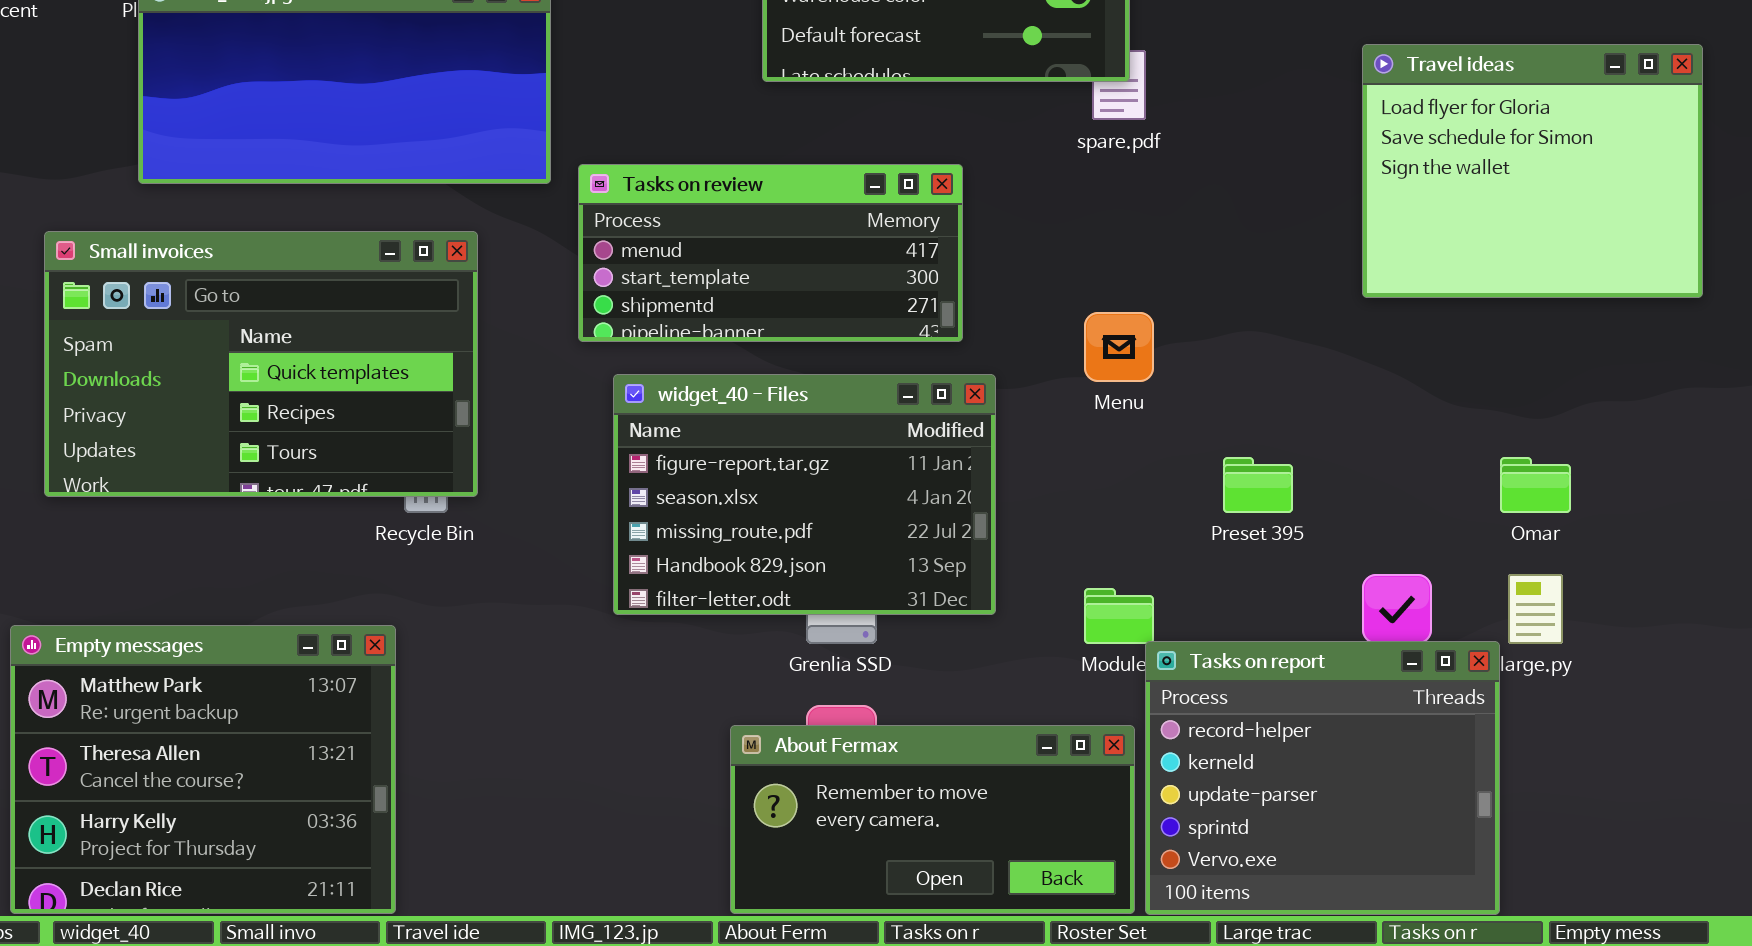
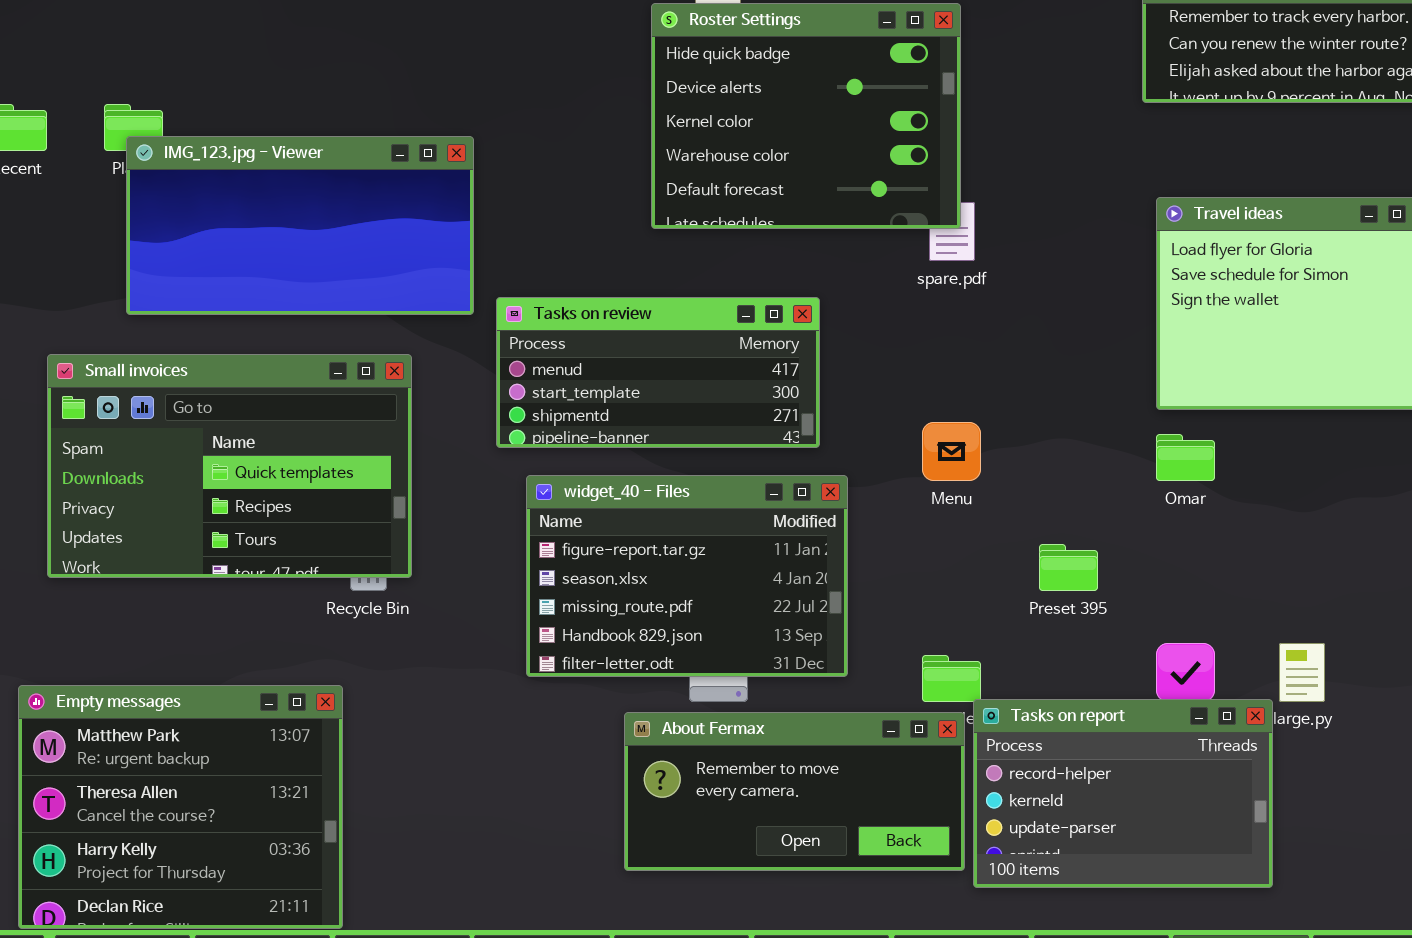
Omar: [1500,457,1571,513] -> [1156,434,1215,481], moved
Tasks on report: [1145,641,1500,915] -> [973,699,1273,888], resized
About Fermax: [730,725,1135,914] -> [624,712,965,871], moved

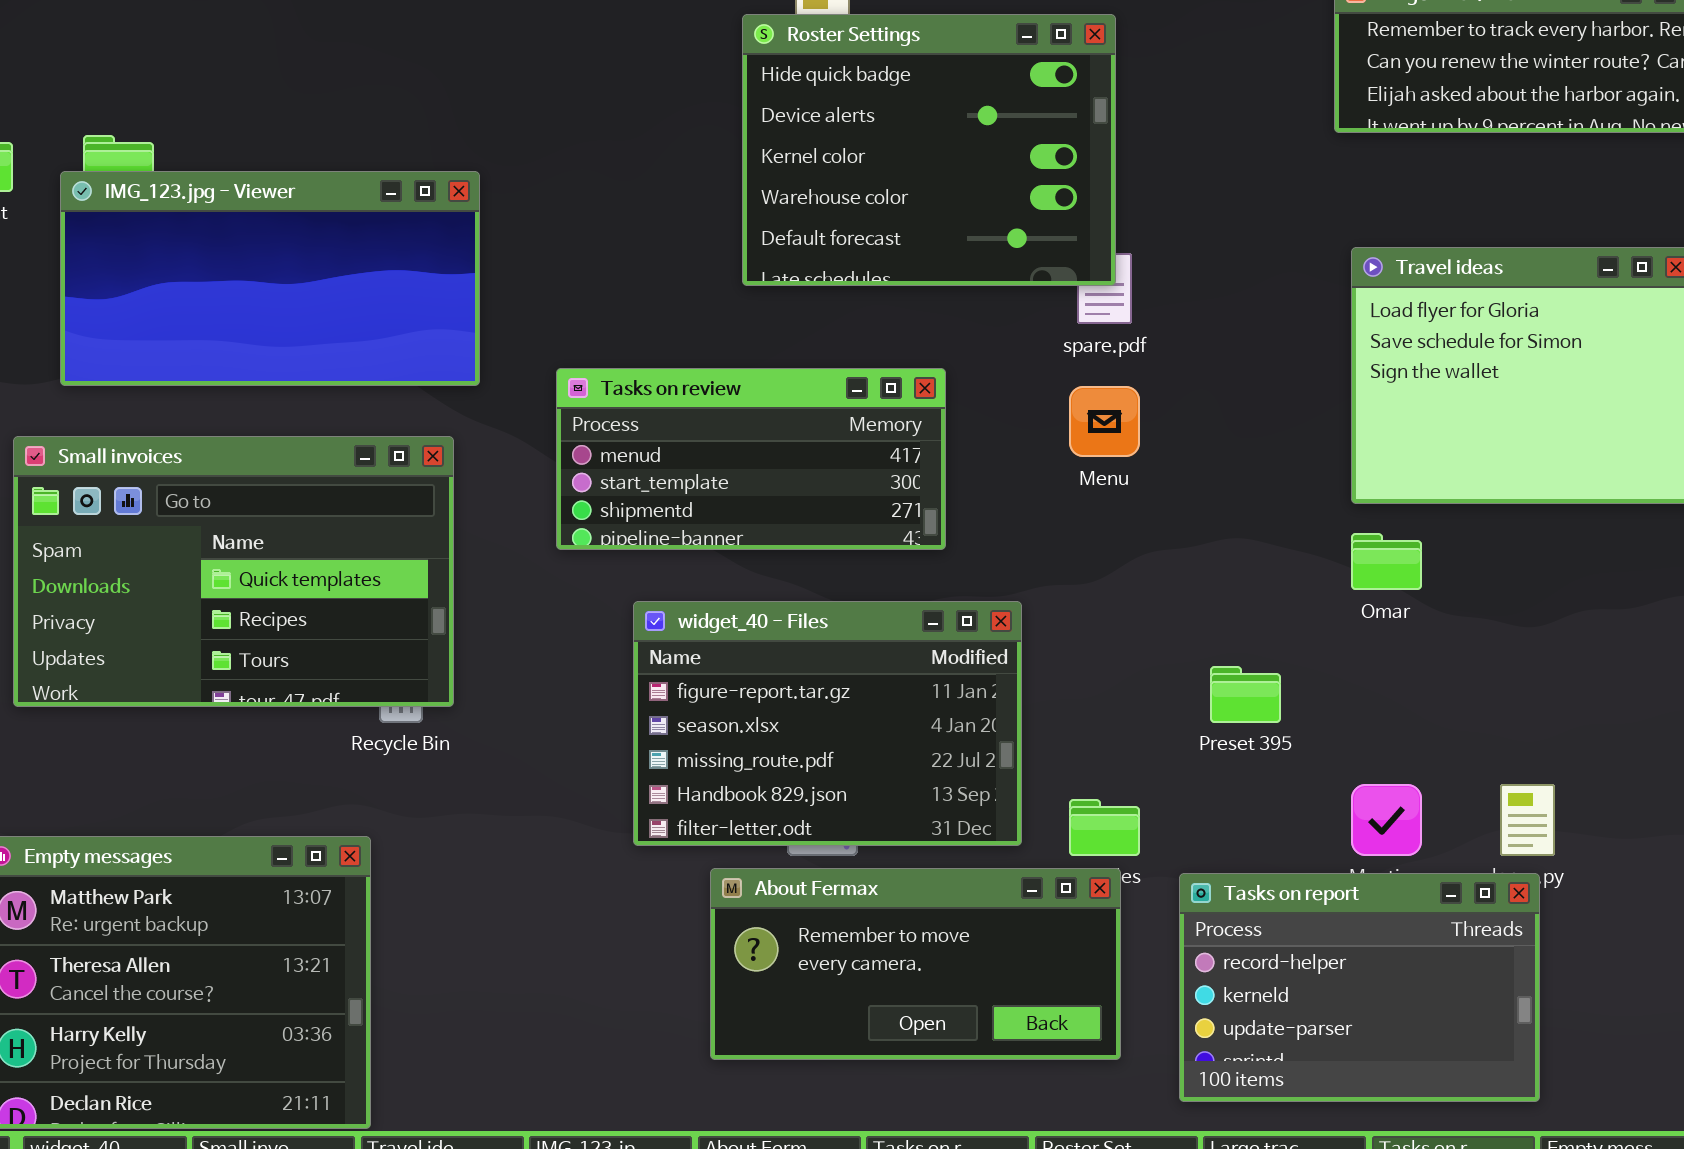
IMG_123.jpg - Viewer: [126,136,474,315] -> [60,171,480,386], moved
Menu: [922,422,981,481] -> [1069,386,1140,457], moved
widget_40 - Files: [526,475,848,677] -> [633,601,1022,846], moved
Tasks on report: [973,699,1273,888] -> [1179,873,1540,1102], moved

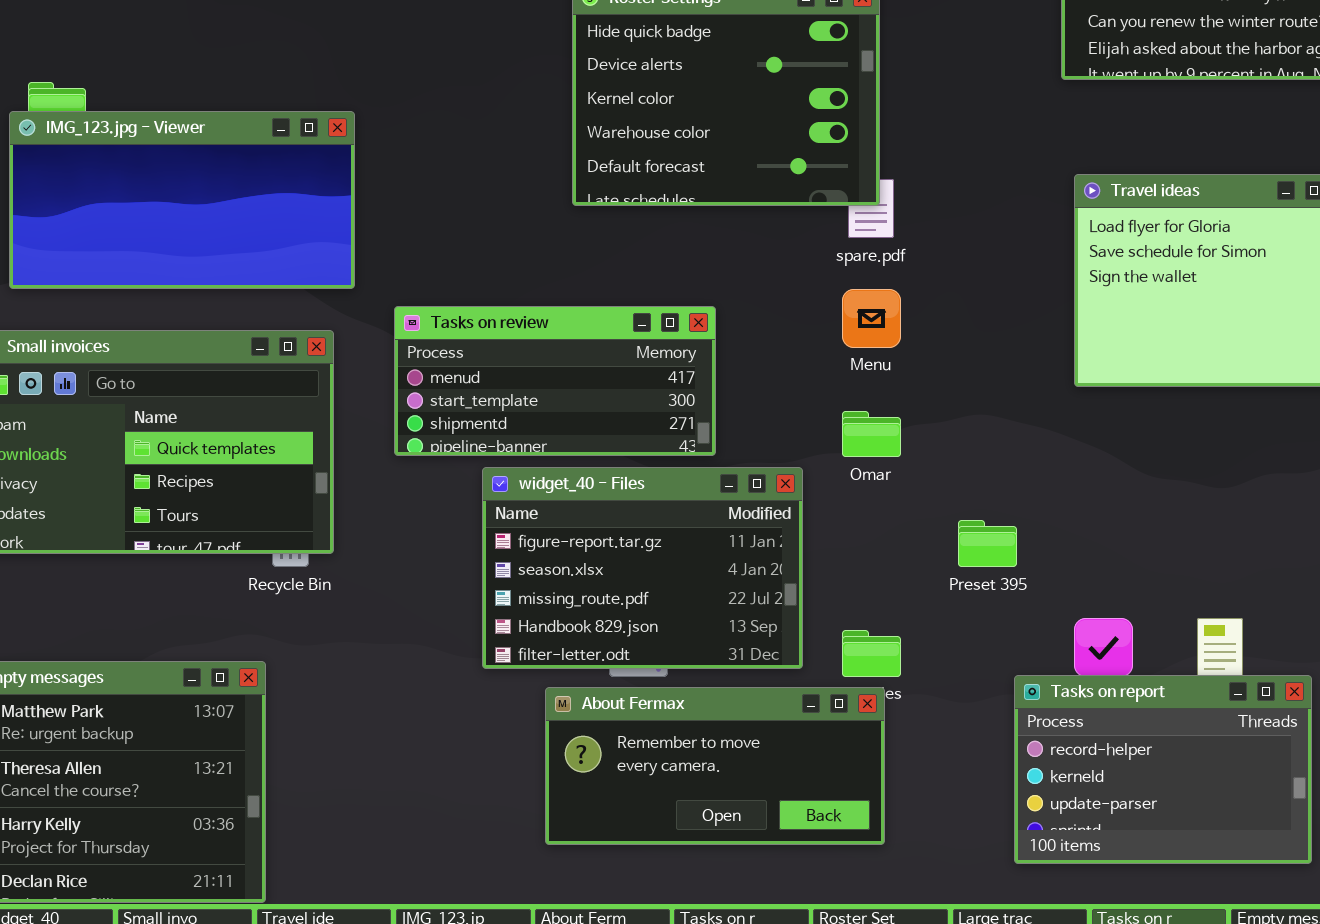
Tasks on review: [556,368,946,550] -> [394,306,716,456], moved
Omar: [1351,533,1422,590] -> [842,411,901,457], moved
Tasks on report: [1179,873,1540,1102] -> [1014,675,1312,864], moved

